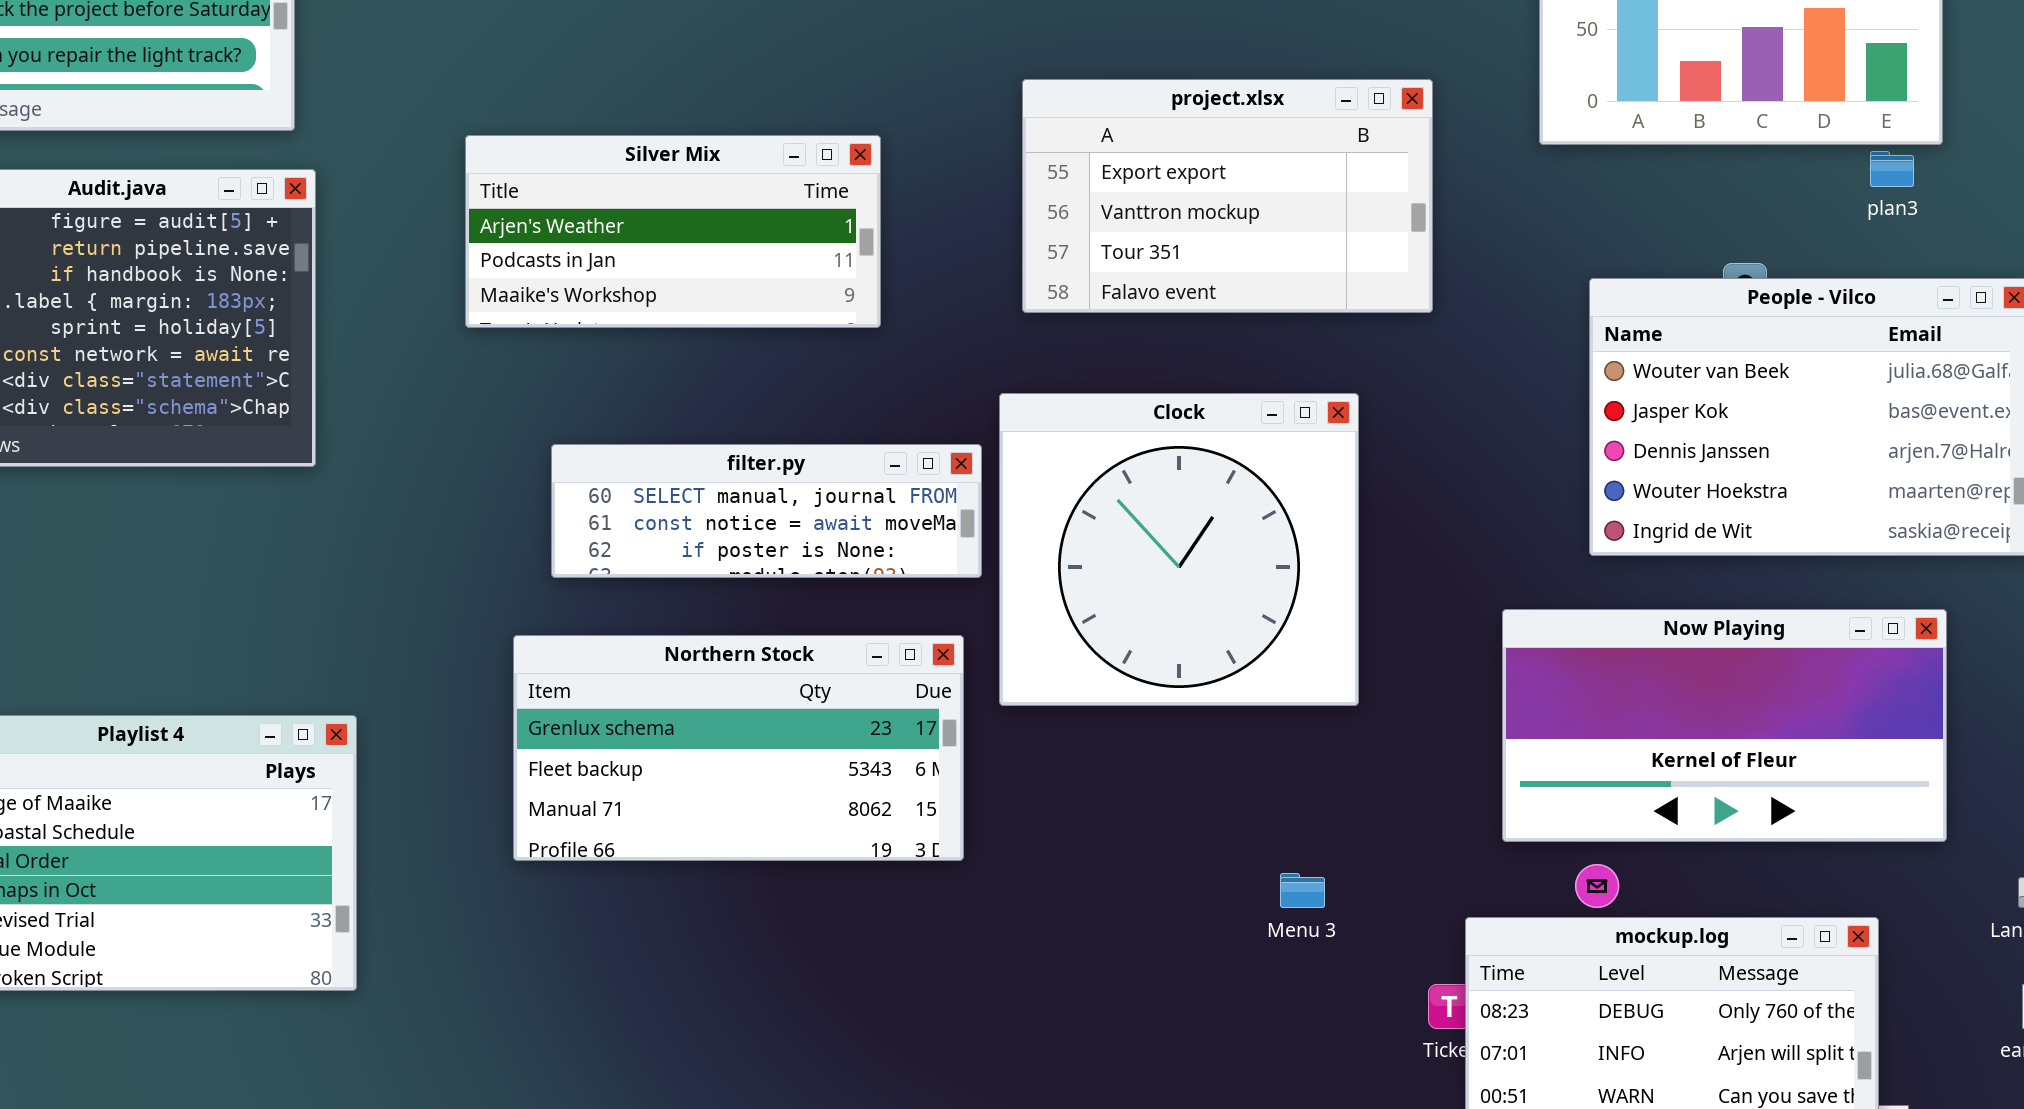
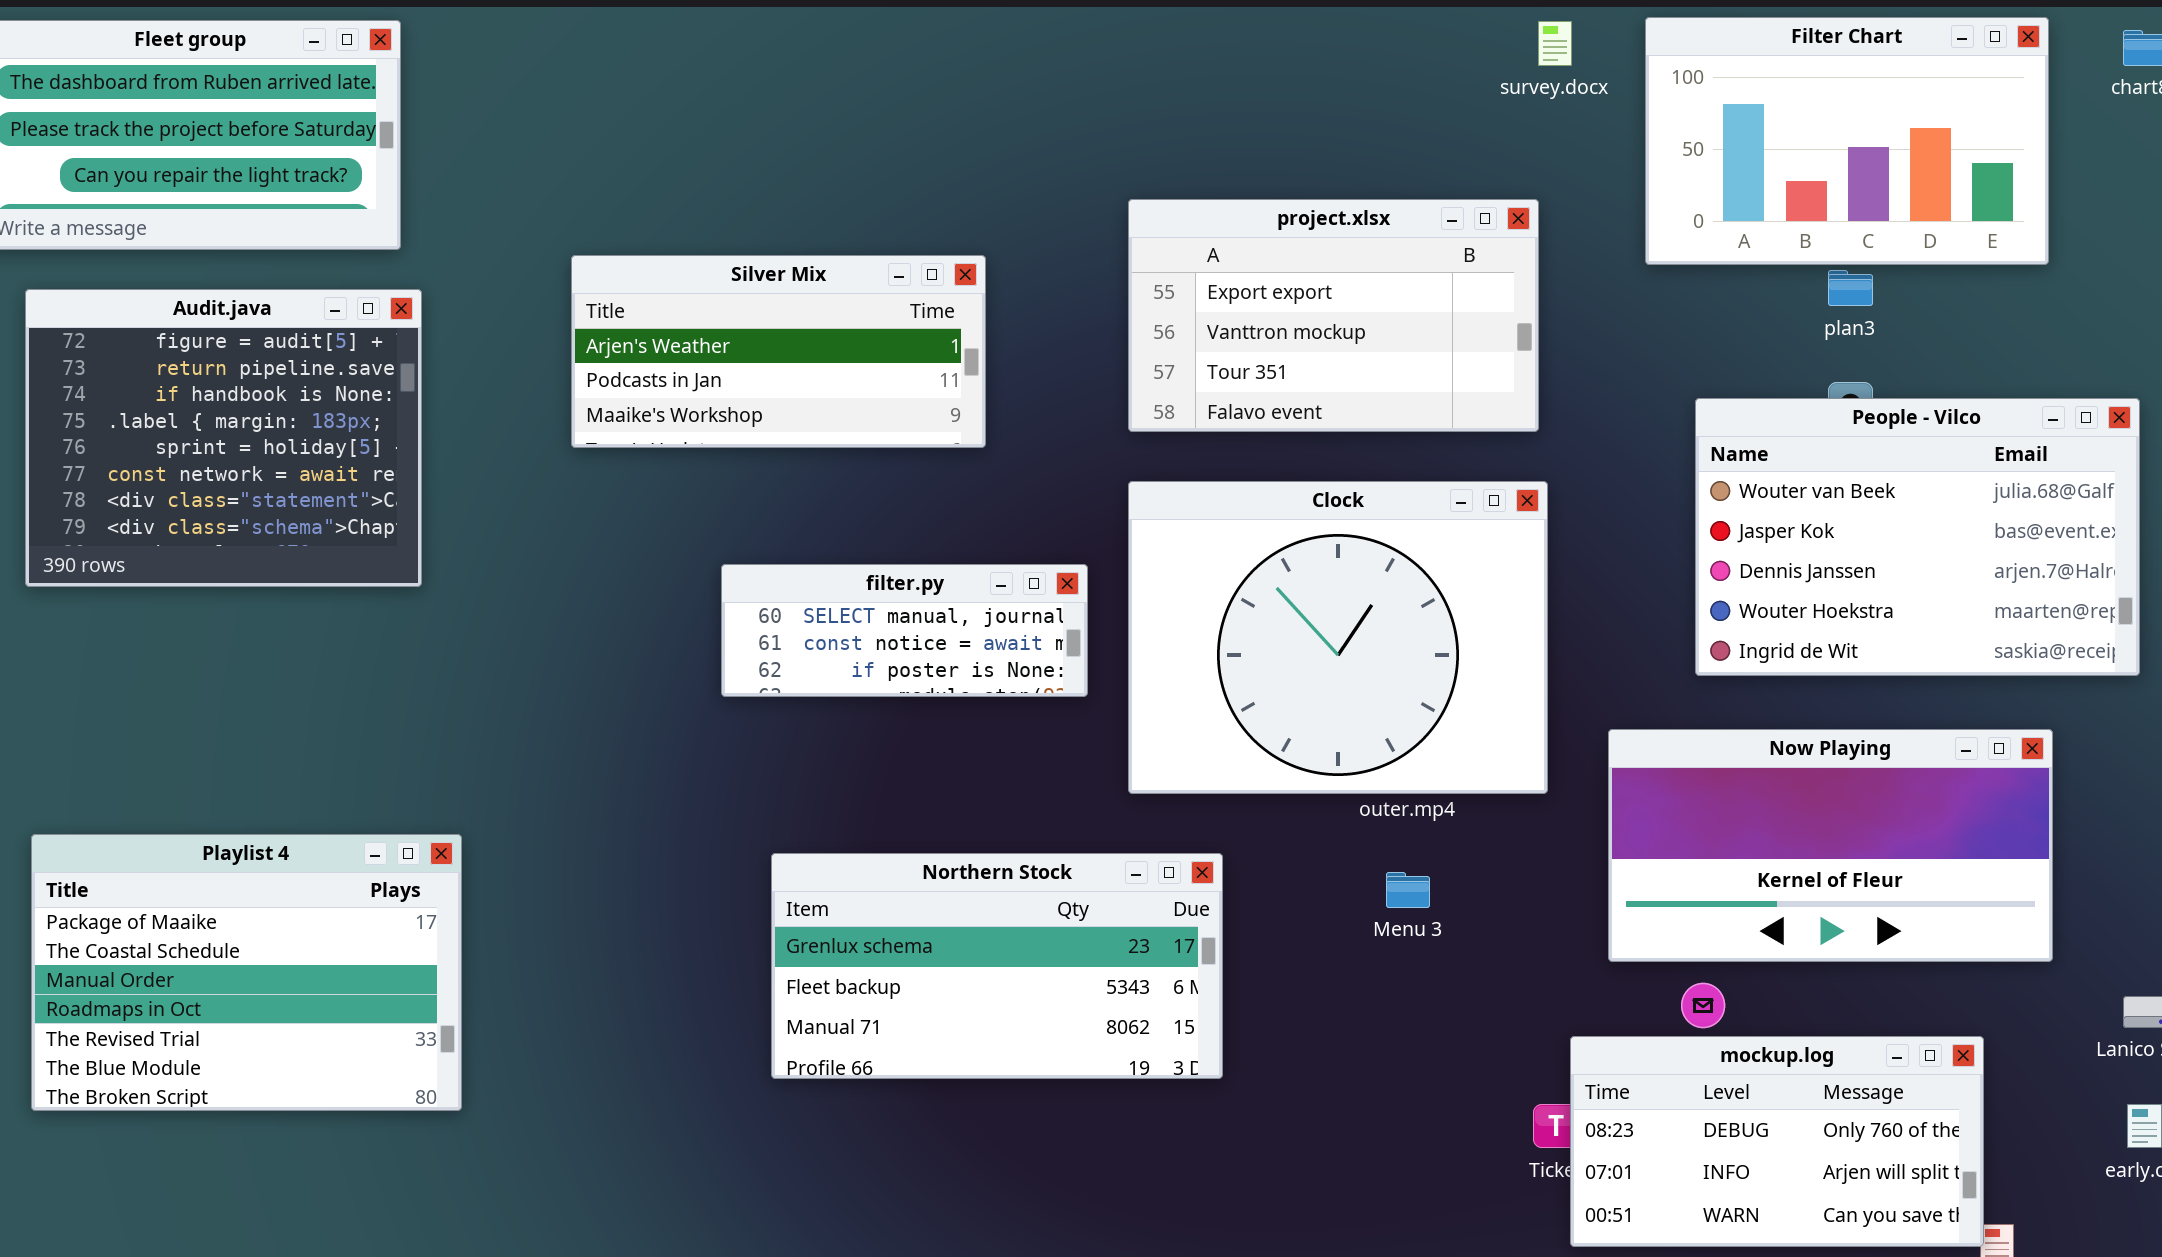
plan3: [1870,151,1914,187] -> [1828,270,1873,306], moved
Clock: [999,393,1359,706] -> [1128,481,1548,794], moved, resized
filter.py: [551,444,982,578] -> [721,564,1088,697], resized
Northern Stock: [513,635,964,861] -> [771,853,1223,1079], moved
Menu 3: [1280,873,1325,908] -> [1386,872,1430,908], moved

